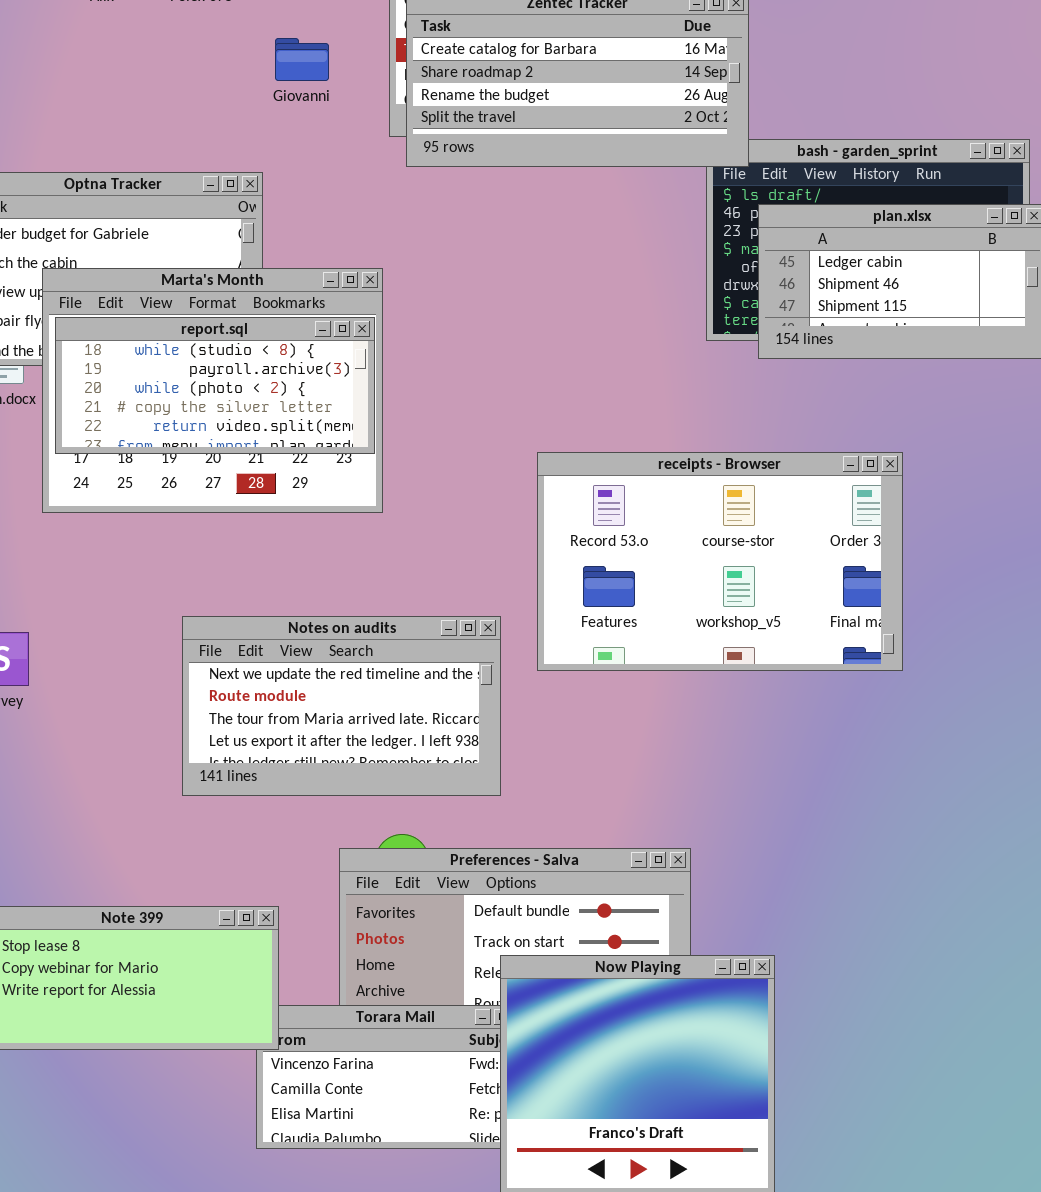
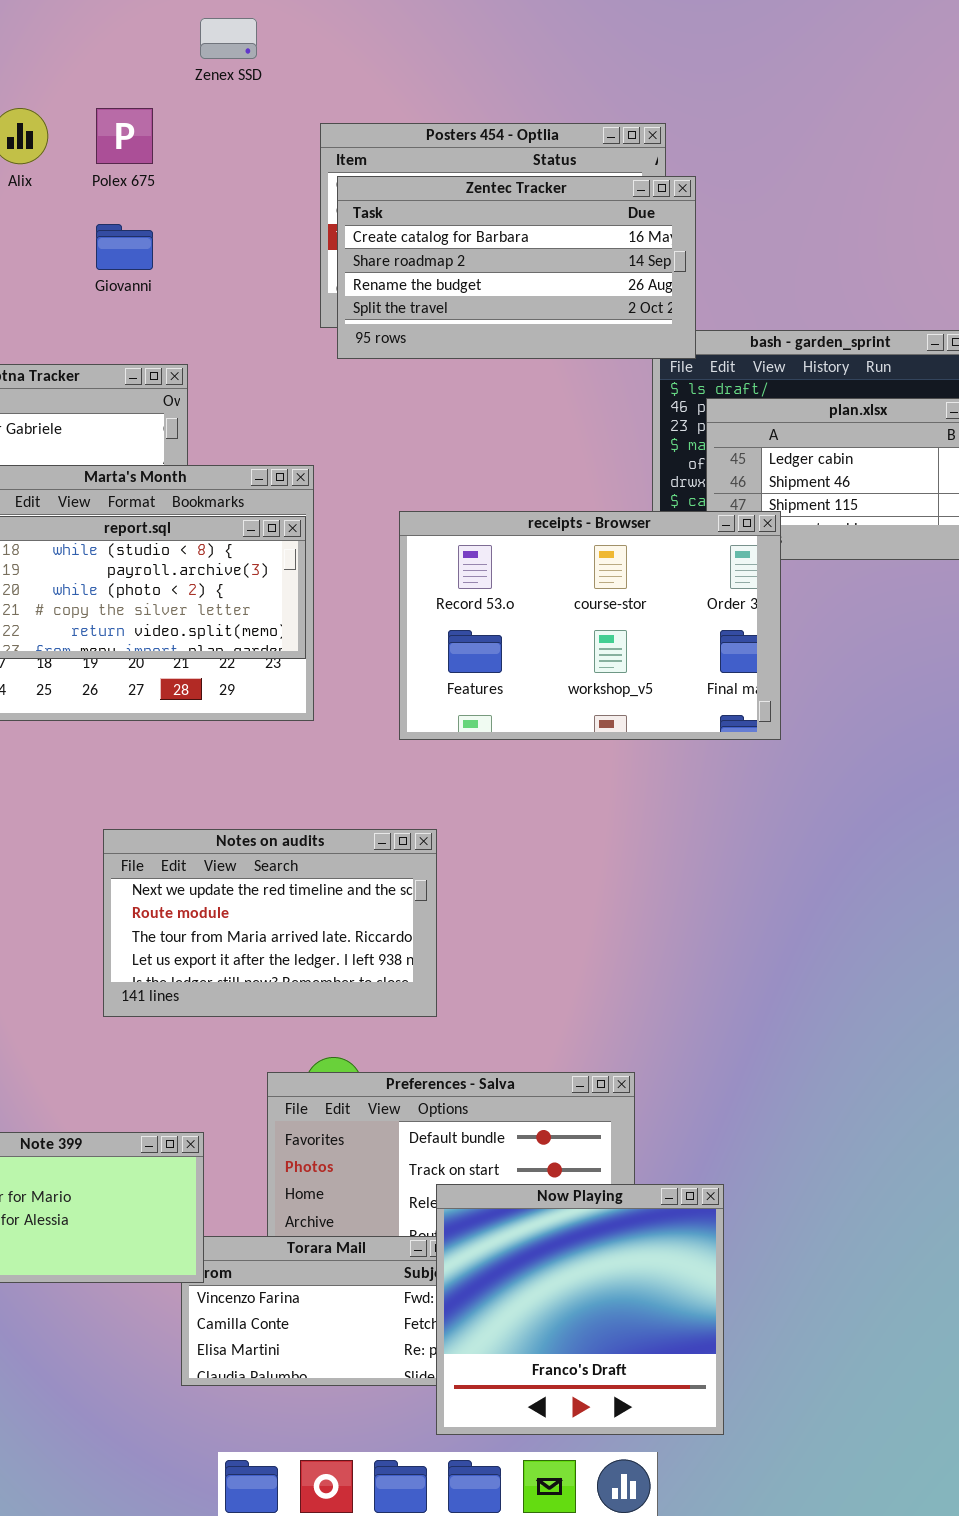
Giovanni: [275,38,329,81] -> [96,224,153,270], moved
receipts - Browser: [537,452,903,671] -> [399,511,781,740], moved

